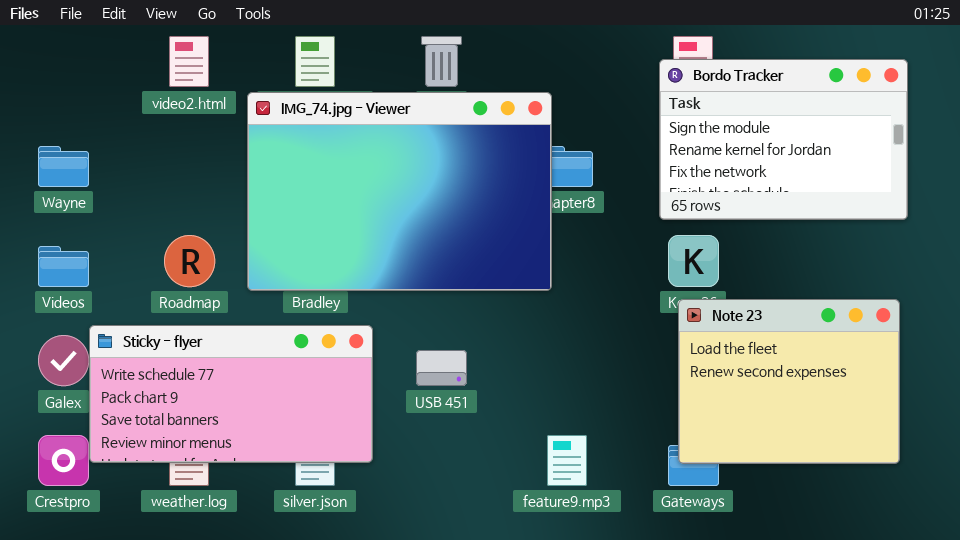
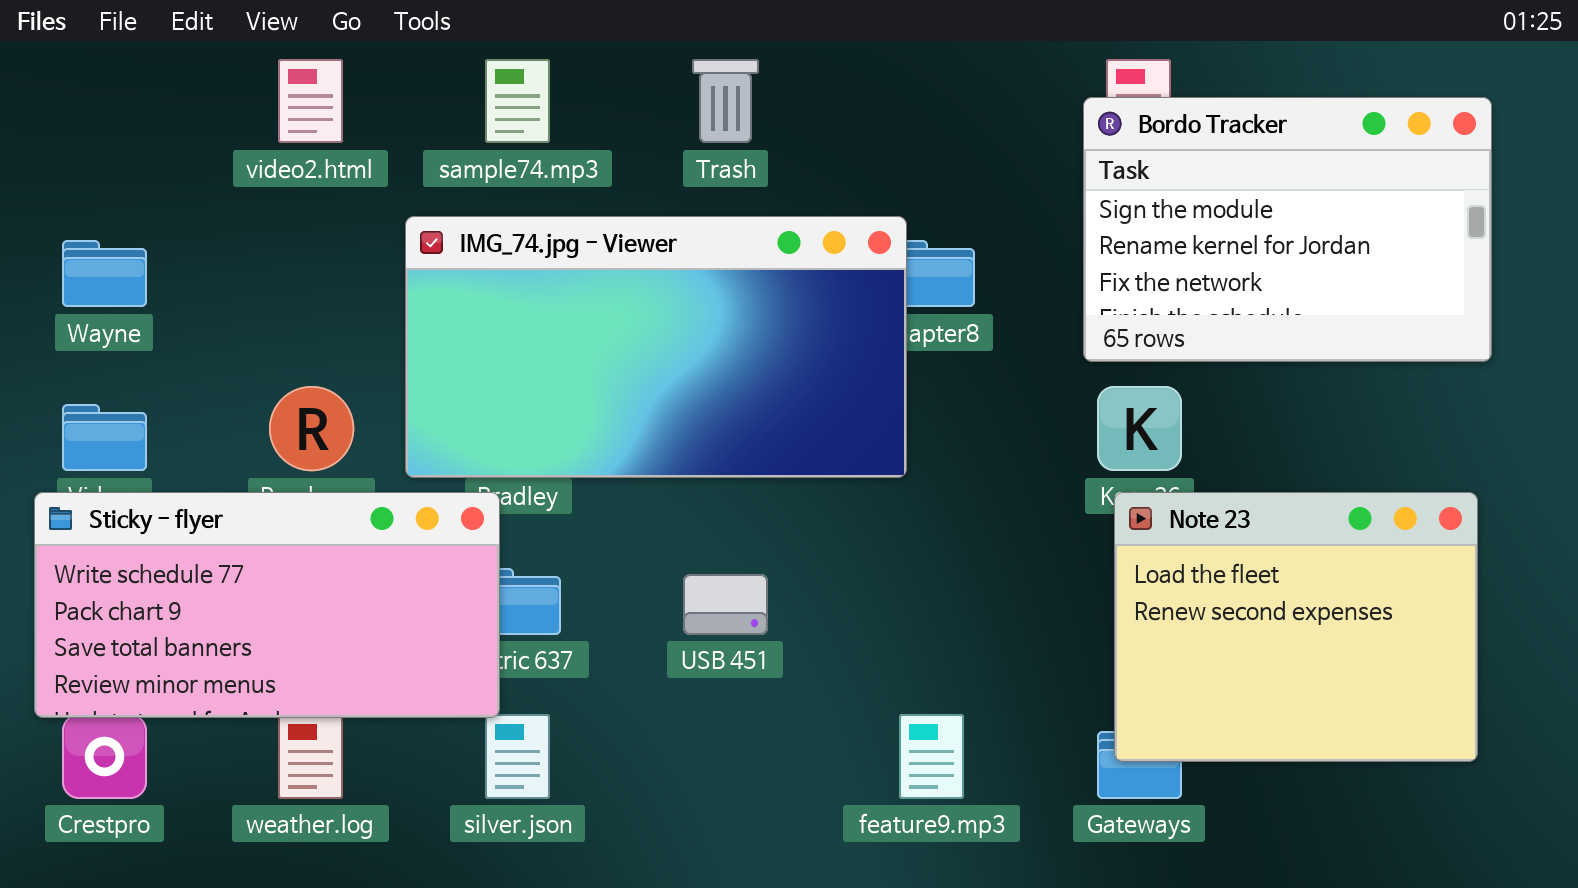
IMG_74.jpg - Viewer: [247,92,552,291] -> [405,216,907,478], resized
Sticky - flyer: [89,325,373,463] -> [34,492,500,718], moved

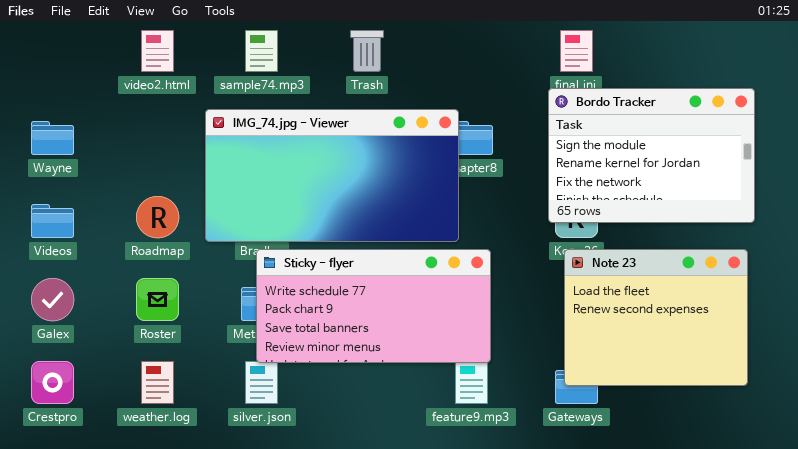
Bordo Tracker: [1083,97,1492,362] -> [548,88,755,223], moved
Sticky - flyer: [34,492,500,718] -> [256,249,491,363], moved

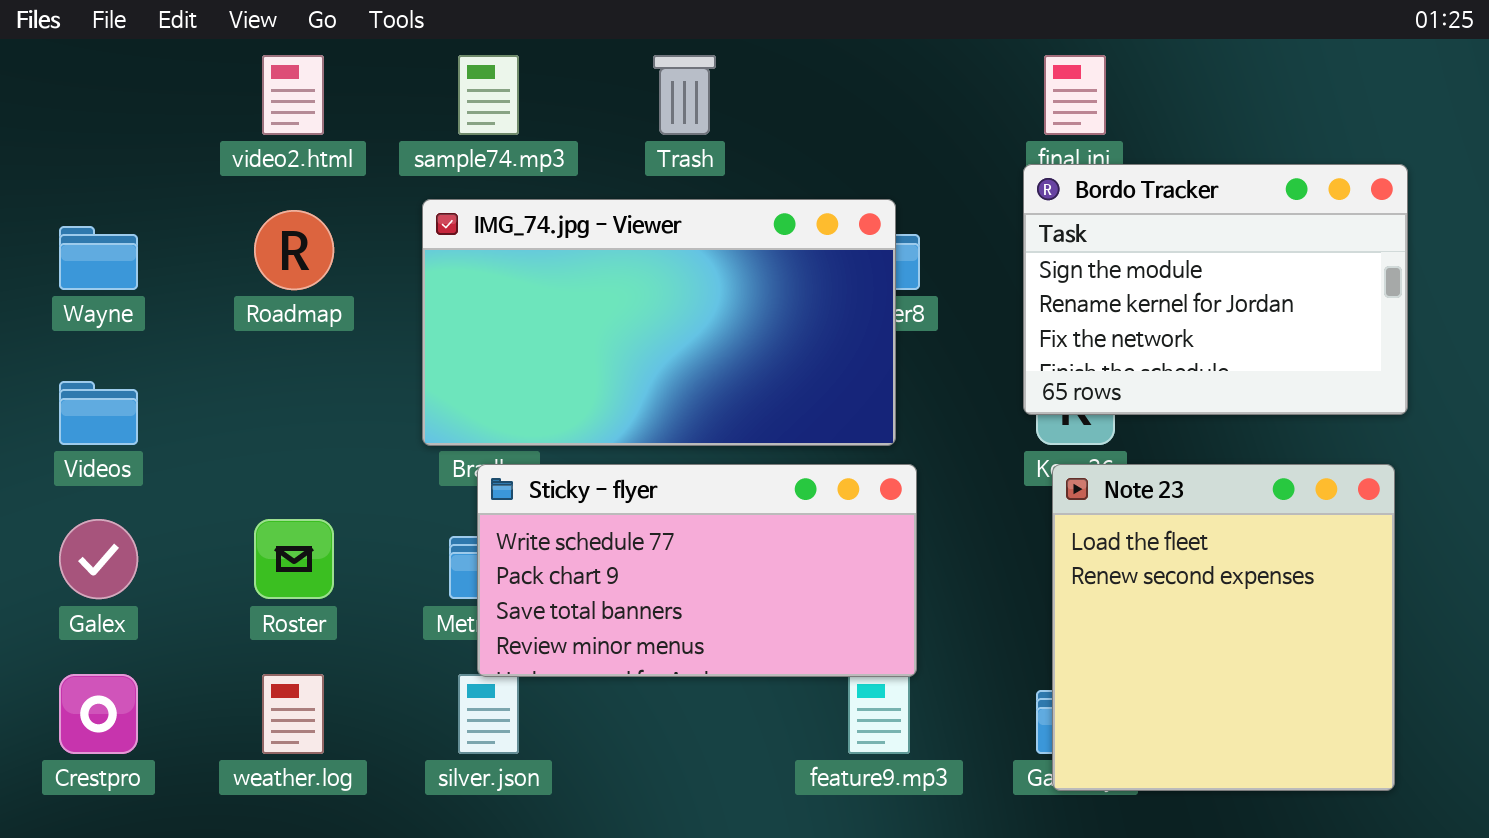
IMG_74.jpg - Viewer: [205,109,459,242] -> [422,199,896,446], moved
Roadmap: [136,196,179,238] -> [254,210,334,290], moved
Note 23: [564,249,748,386] -> [1052,464,1395,791], resized

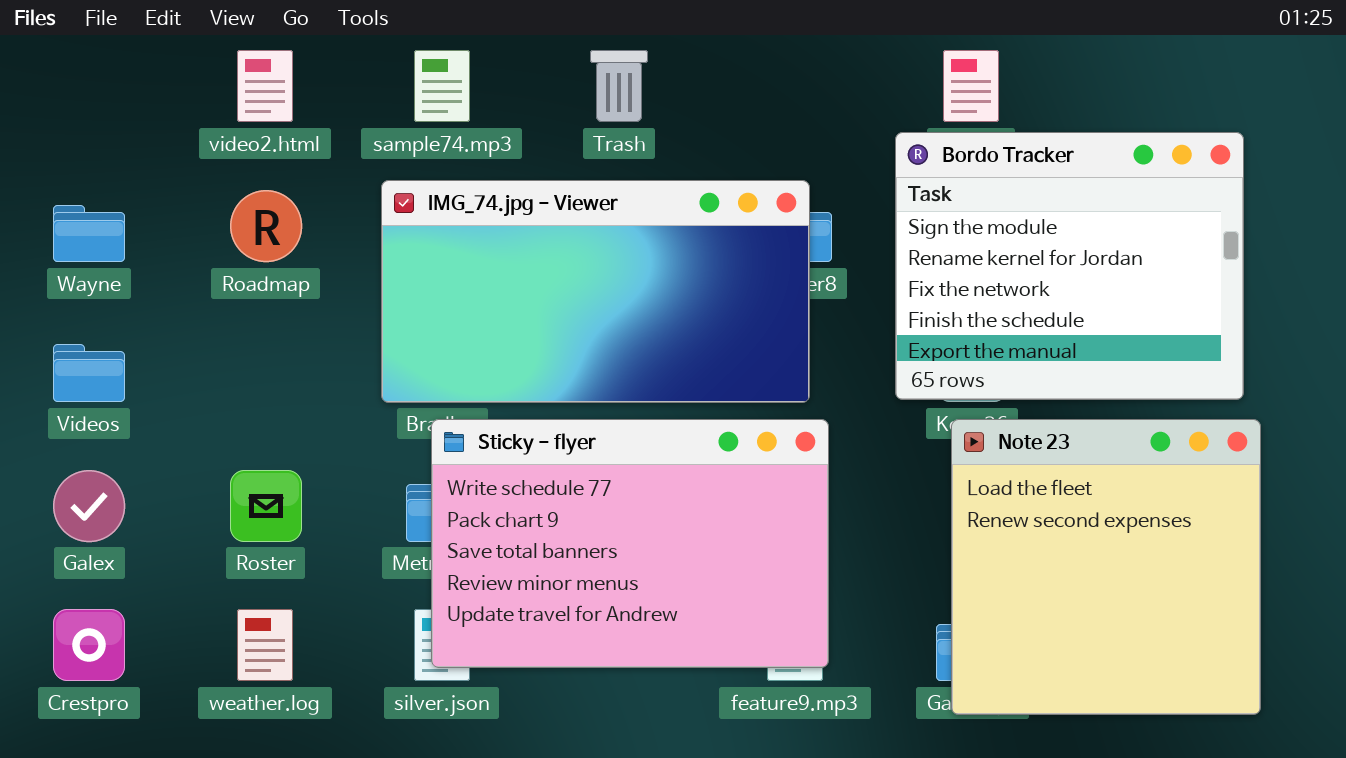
Bordo Tracker: [1023,164,1408,415] -> [895,132,1244,400], moved, resized
Sticky - flyer: [477,464,917,677] -> [431,419,829,668], resized

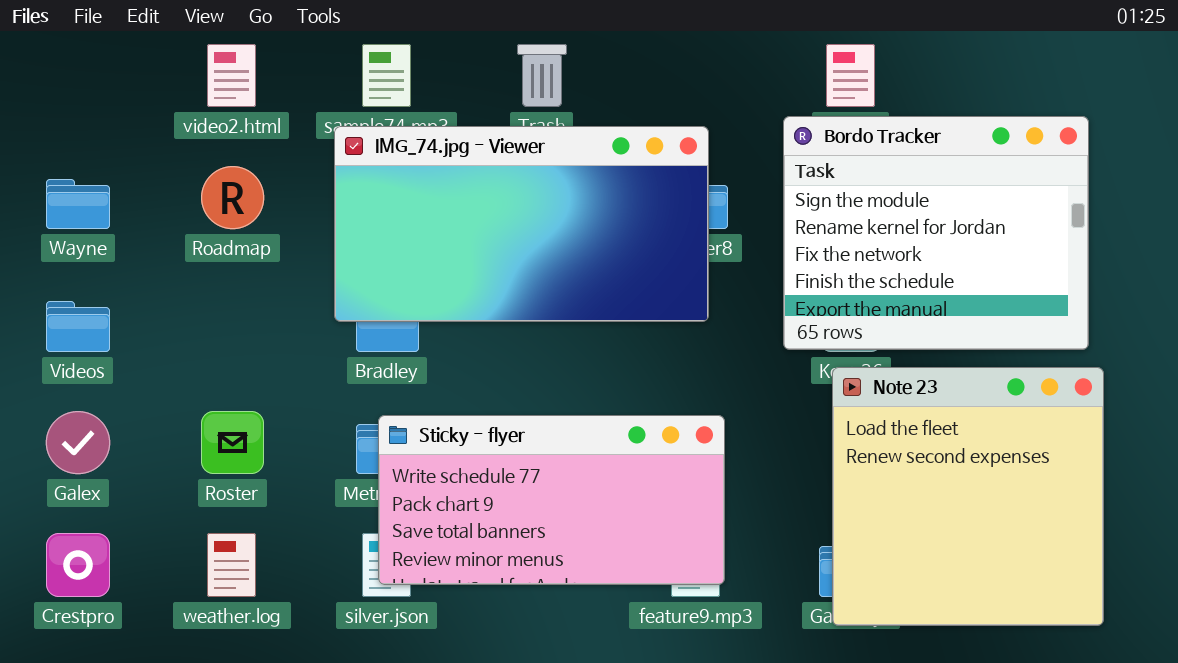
IMG_74.jpg - Viewer: [381,180,810,403] -> [334,126,709,322], moved
Sticky - flyer: [431,419,829,668] -> [378,415,725,585], resized

